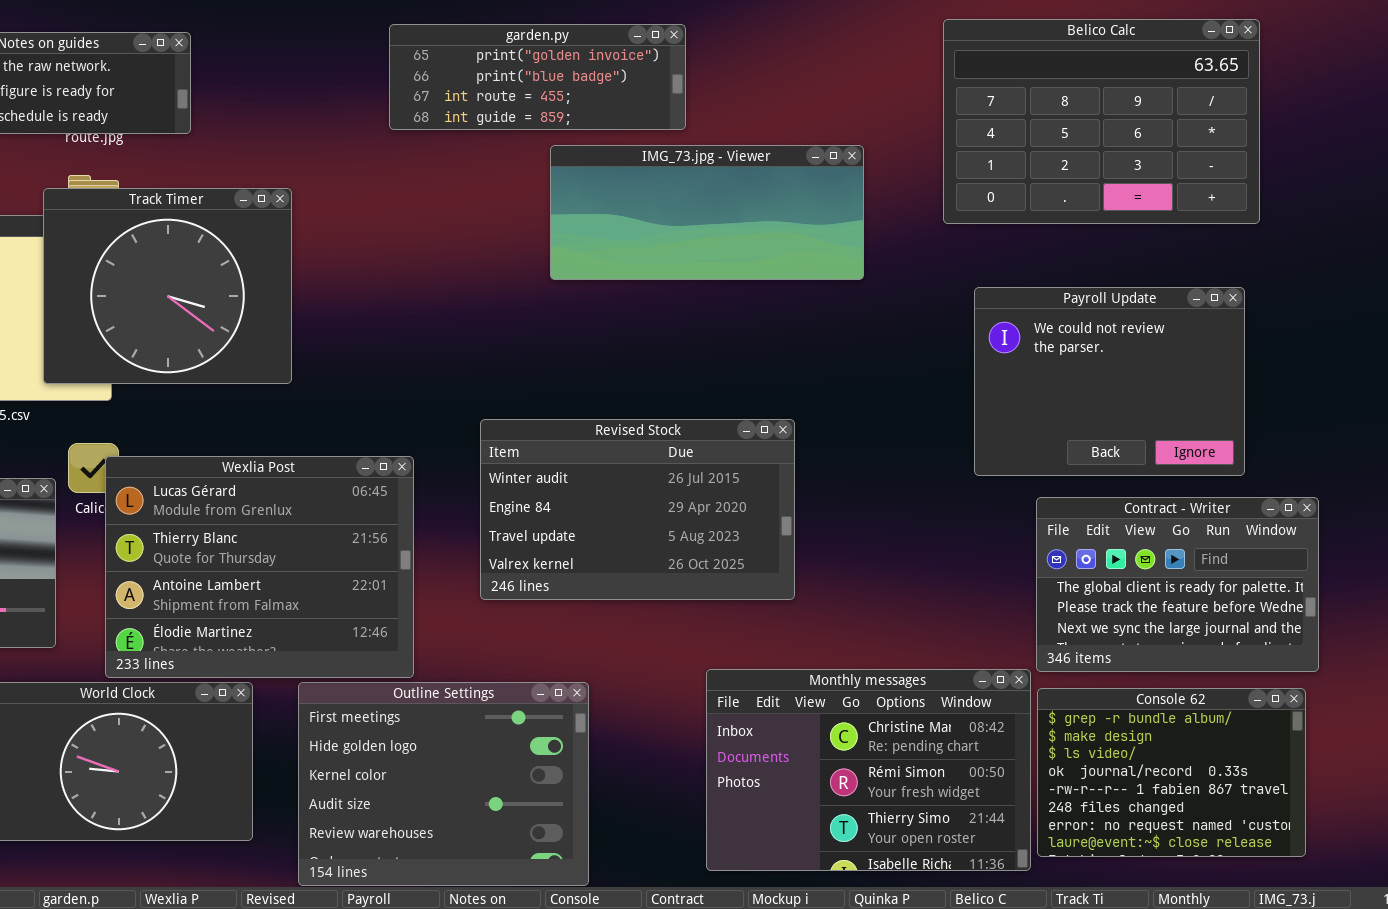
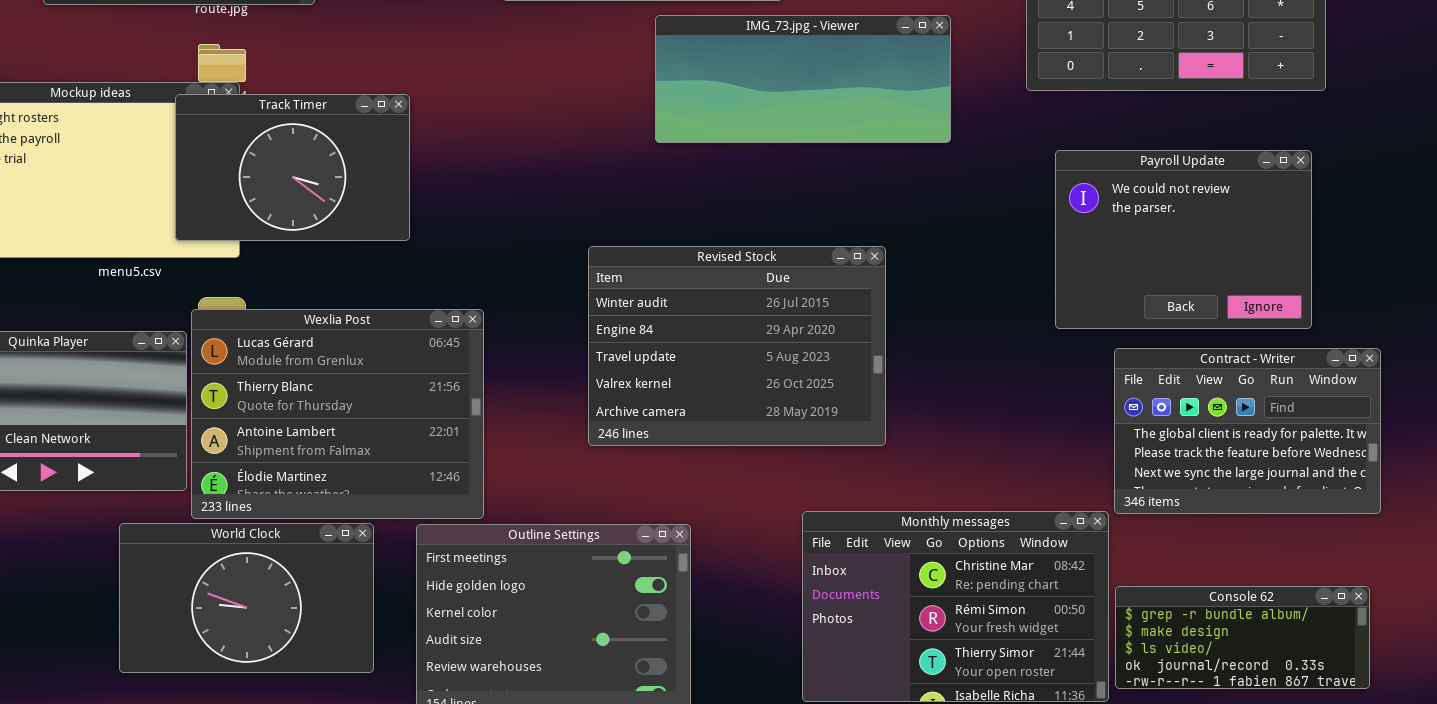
Track Timer: [43,188,292,384] -> [175,94,410,241], resized
Revised Stock: [480,419,795,600] -> [588,246,886,446], resized
Wexlia Post: [105,456,414,678] -> [191,309,484,519], moved
Console 62: [1037,688,1306,857] -> [1115,586,1370,689], resized

